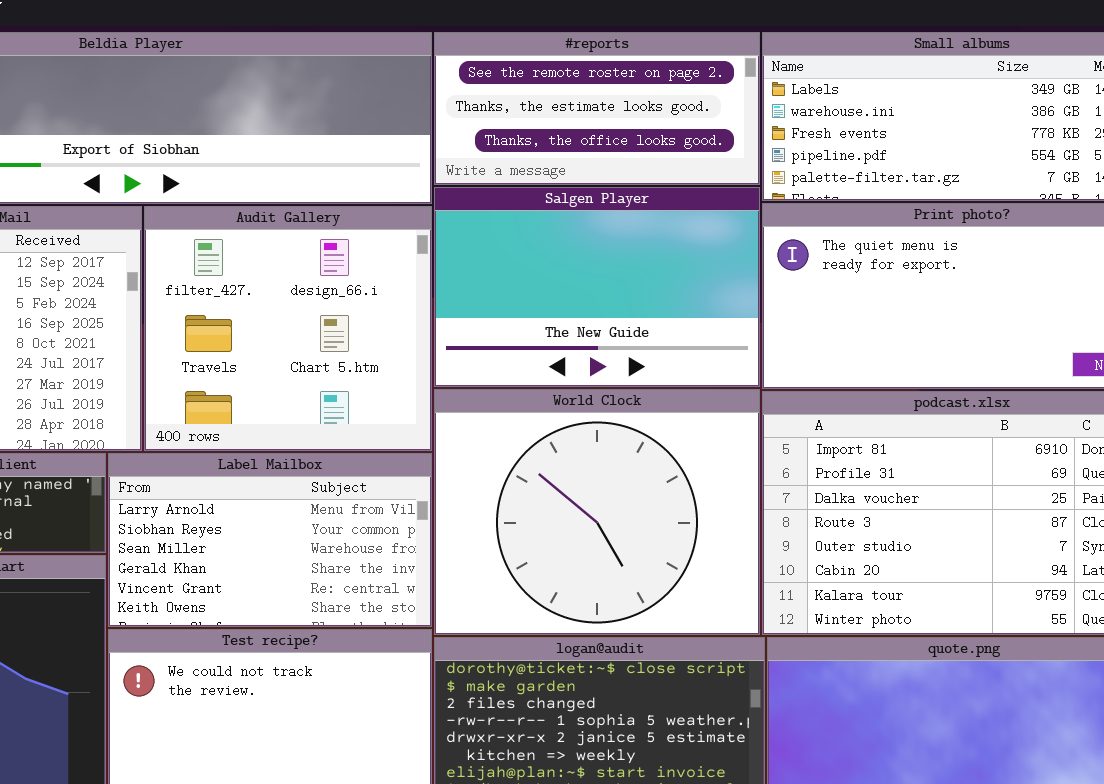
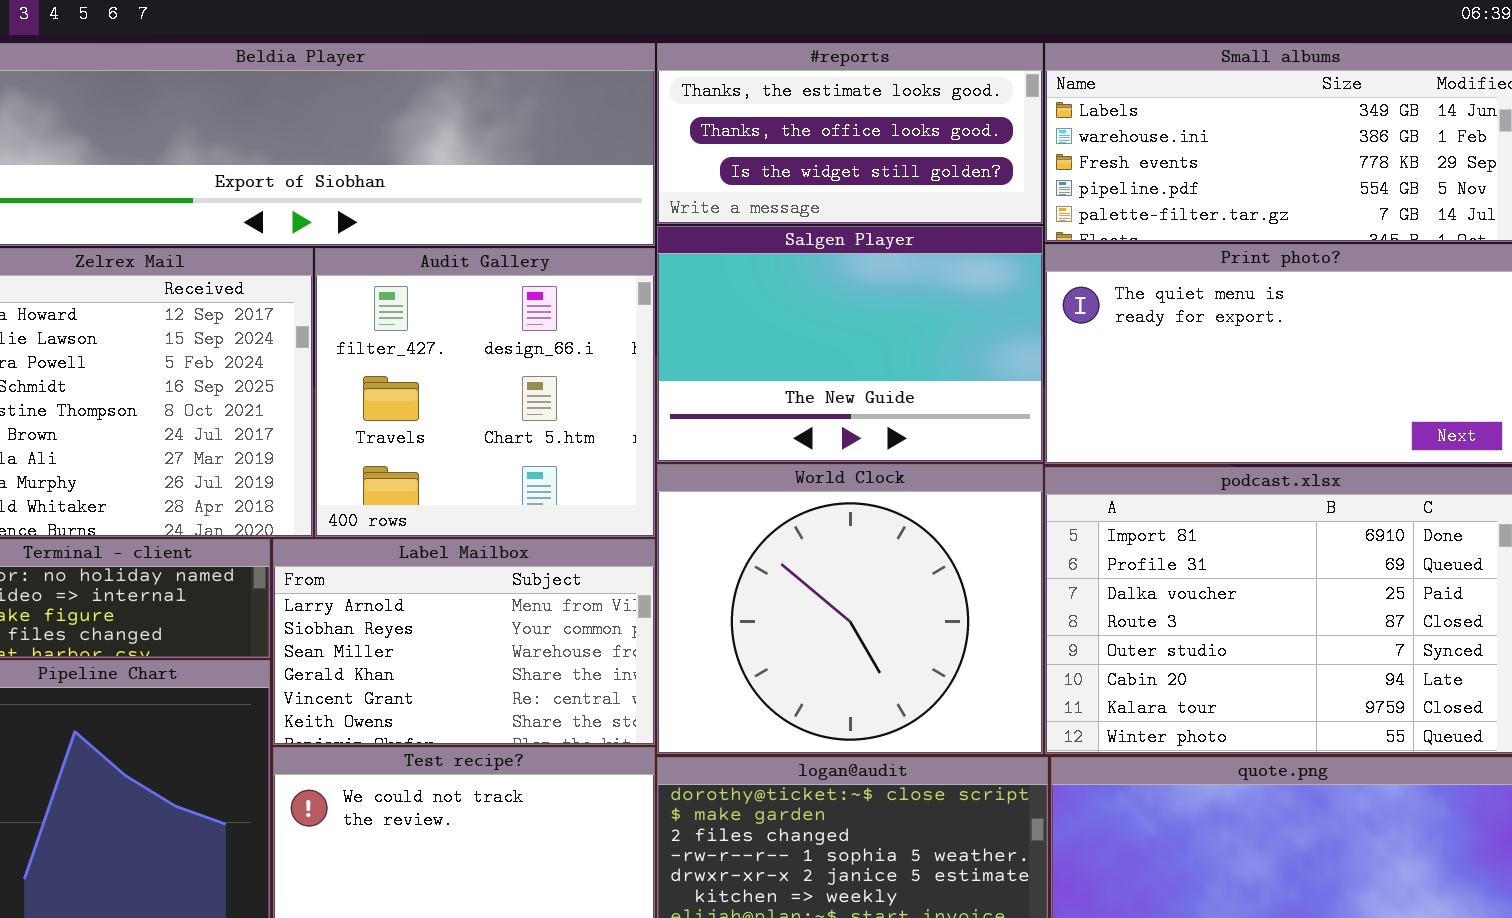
#reports: [434,32,760,185] -> [657,43,1043,224], scrolled down 1 row

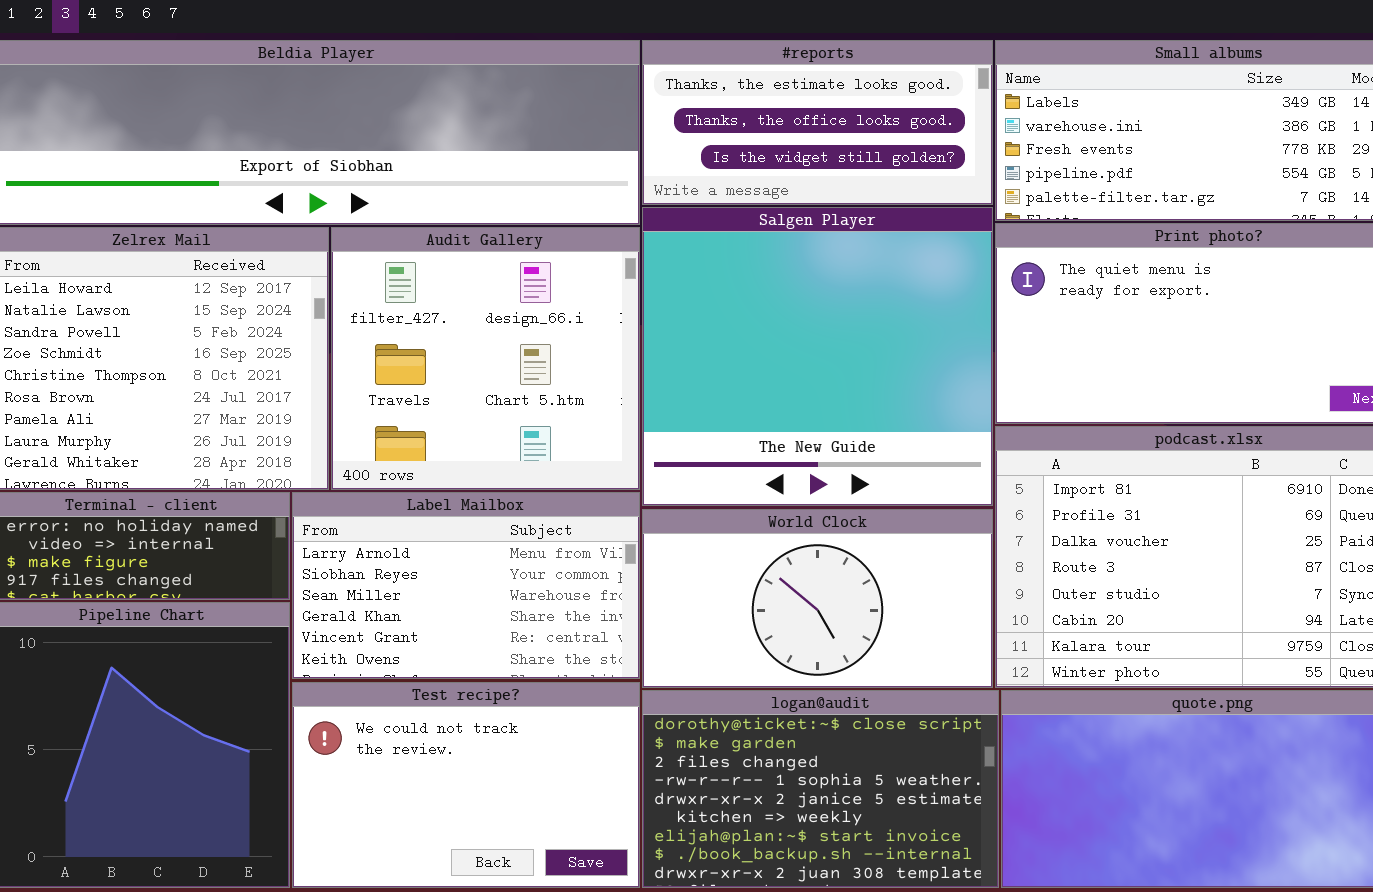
Salgen Player: [657,226,1043,462] -> [642,207,993,506], resized
World Clock: [657,464,1043,754] -> [642,509,993,688], resized

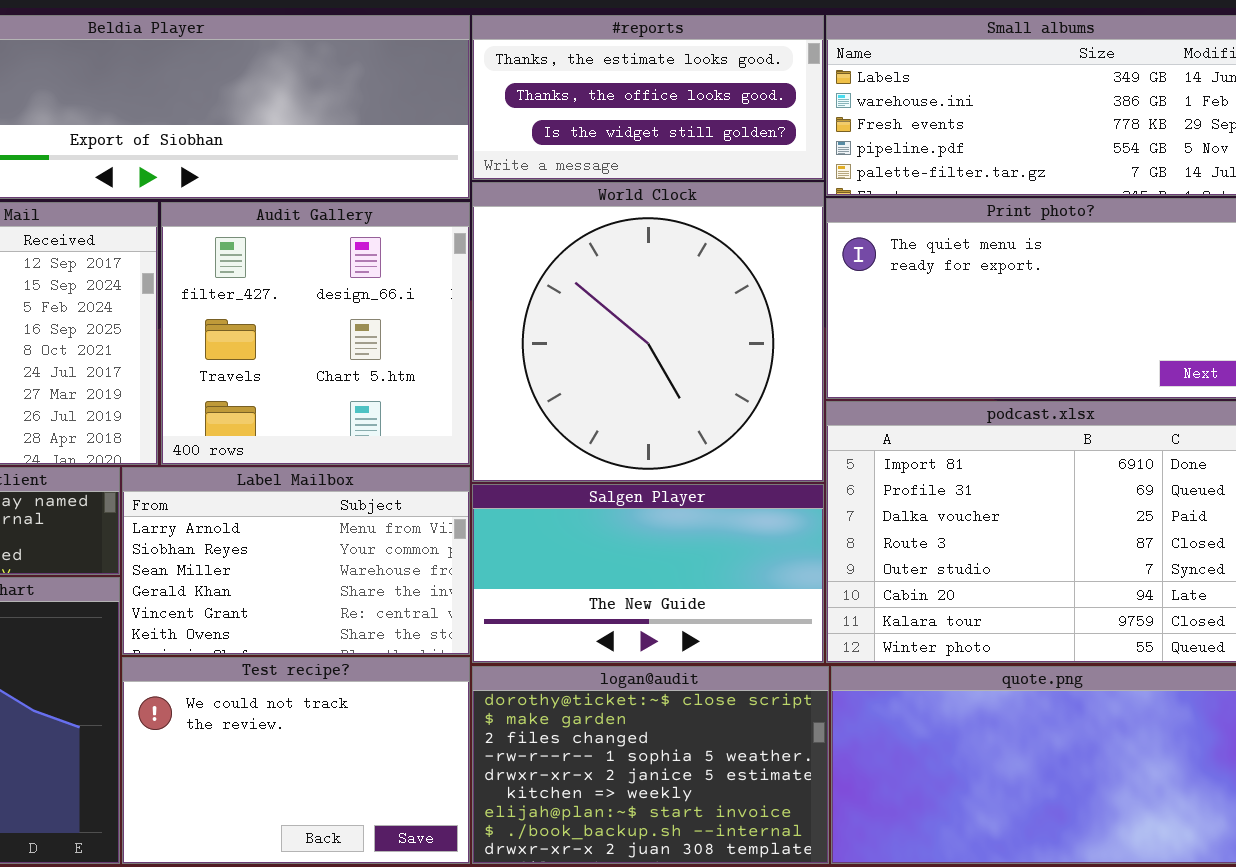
Salgen Player: [642,207,993,506] -> [472,484,824,663], moved, resized
World Clock: [642,509,993,688] -> [472,182,824,482], moved, resized

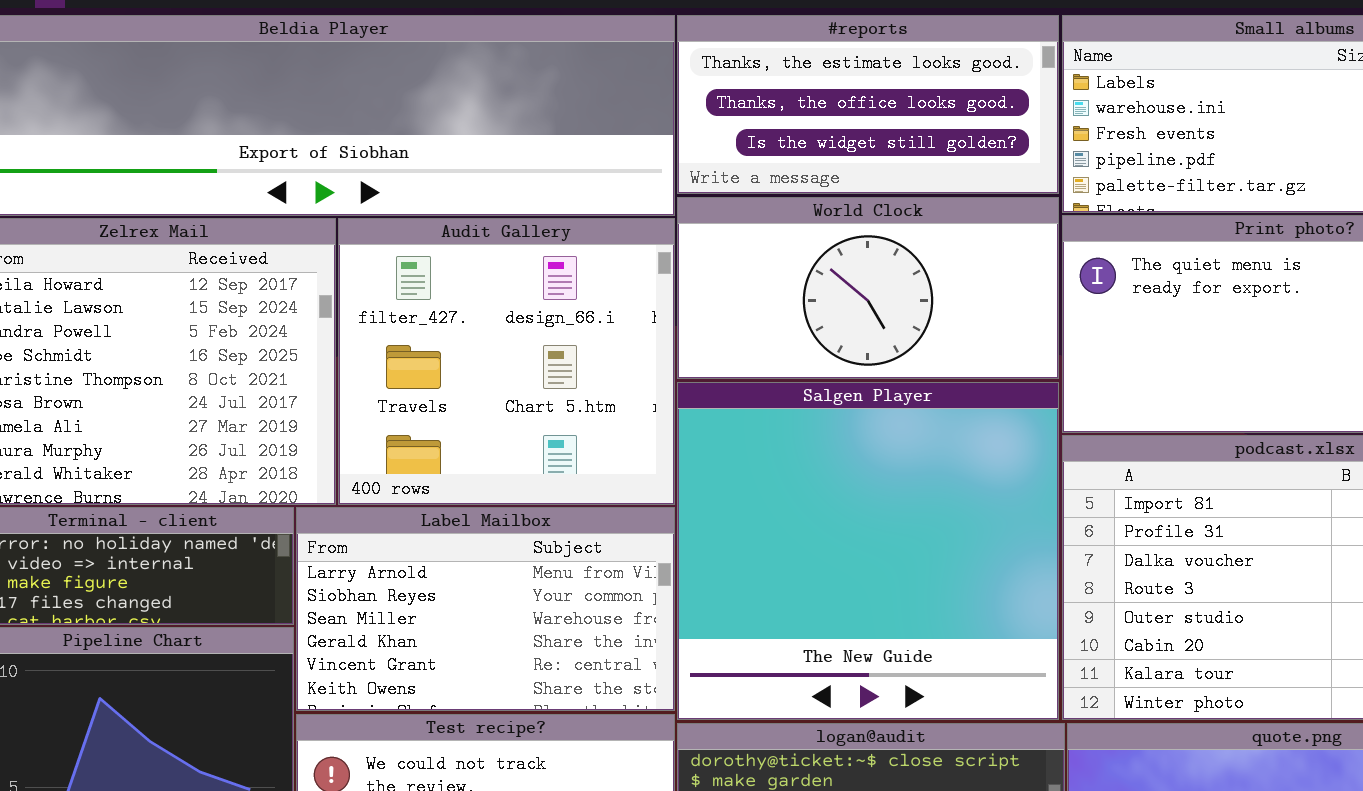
World Clock: [472,182,824,482] -> [677,197,1059,379], resized
Salgen Player: [472,484,824,663] -> [677,382,1059,720], resized

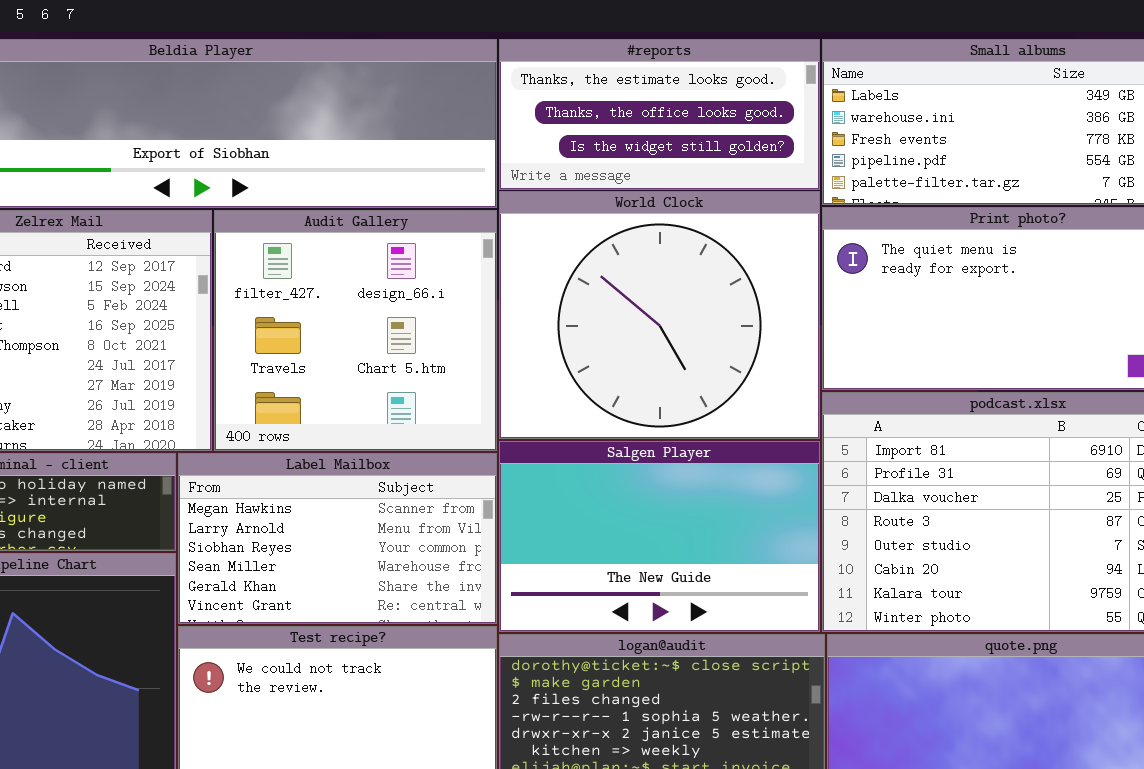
World Clock: [677,197,1059,379] -> [499,191,820,439], resized
Salgen Player: [677,382,1059,720] -> [499,441,820,632], resized
Label Mailbox: [296,507,675,711] -> [178,453,497,624], scrolled up 1 row

